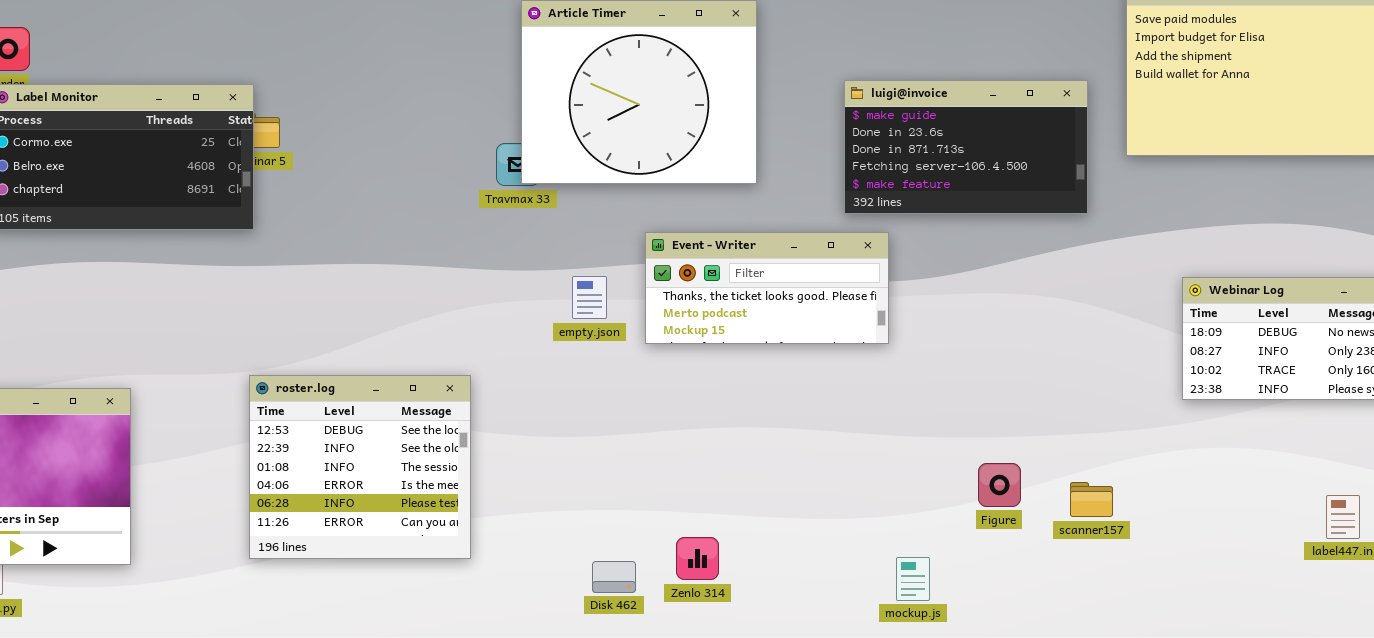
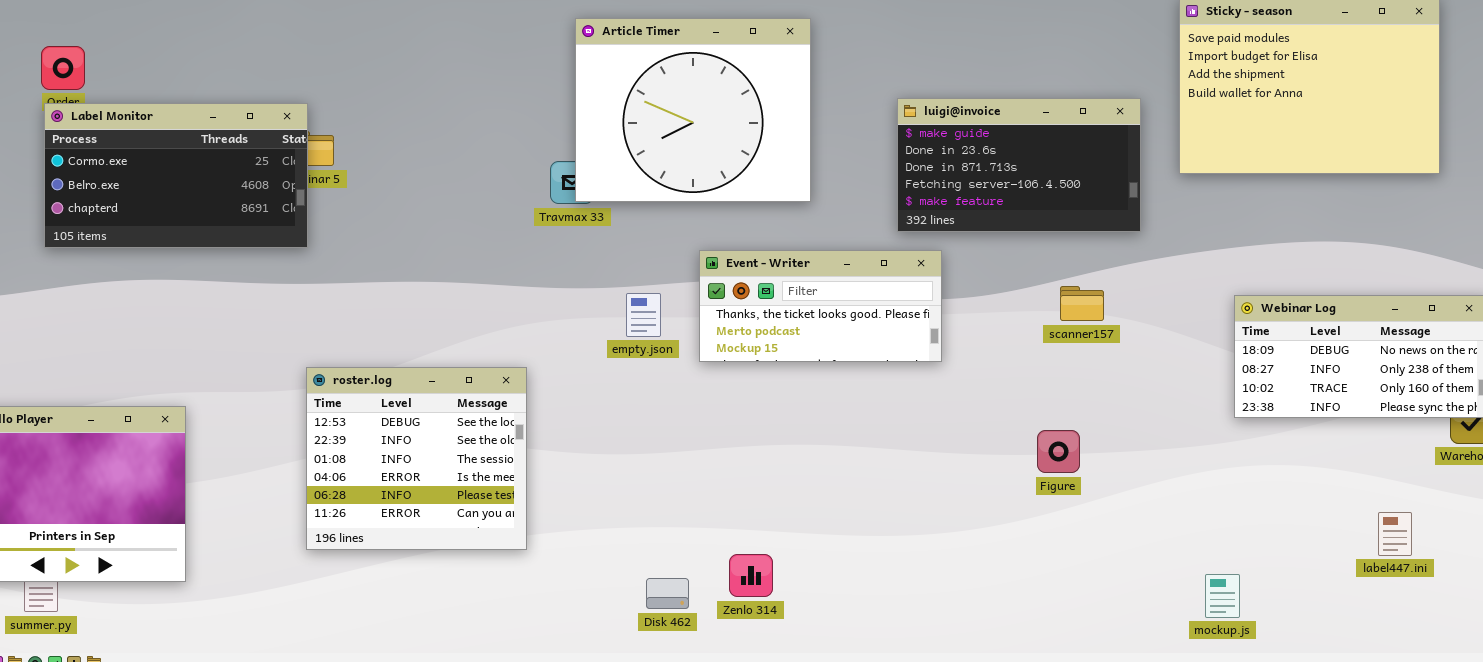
roster.log: [249,375,471,559] -> [306,367,527,550], moved
Figure: [978,463,1021,507] -> [1037,430,1080,473], moved
scanner157: [1070,482,1113,517] -> [1060,286,1104,321], moved
mockup.js: [896,557,930,601] -> [1205,574,1240,618], moved

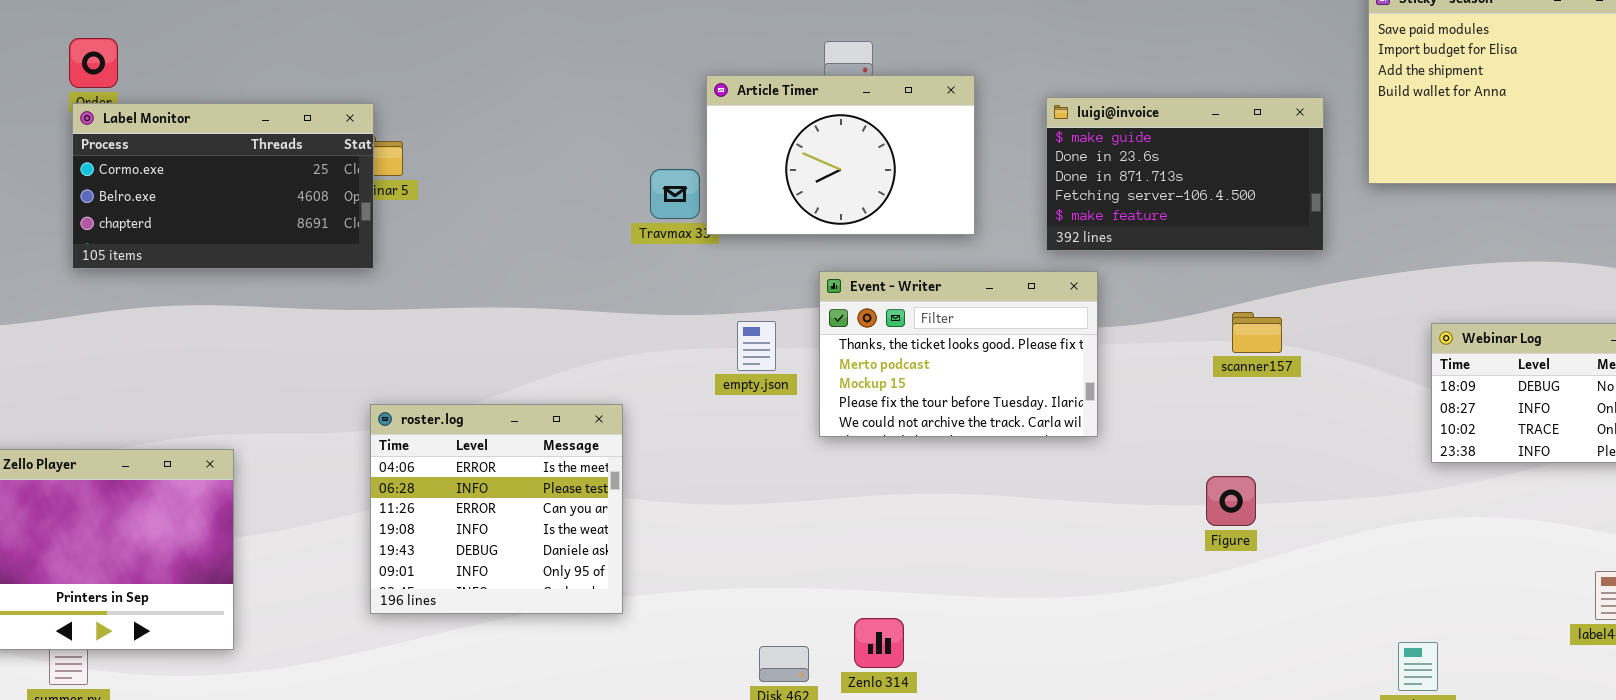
Article Timer: [575,18,811,202] -> [706,75,975,235], moved, resized
Event - Writer: [699,250,942,362] -> [819,271,1098,437], resized
roster.log: [306,367,527,550] -> [370,404,623,614], scrolled down 3 rows

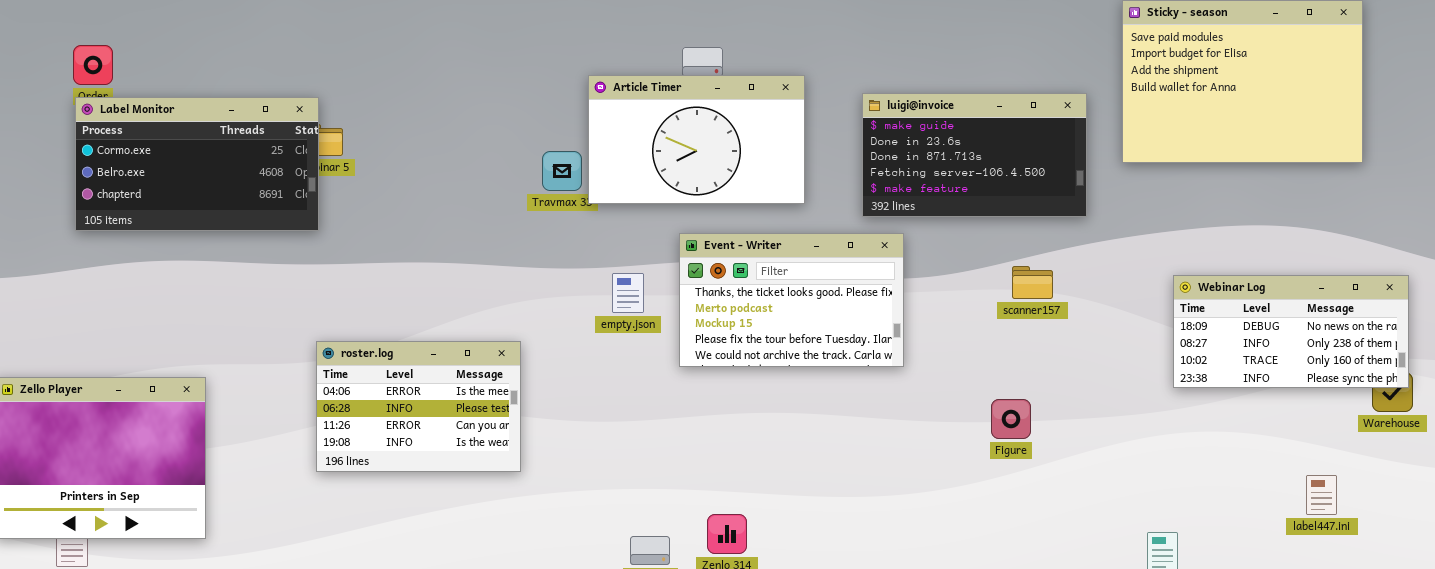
roster.log: [370,404,623,614] -> [316,341,521,472], resized

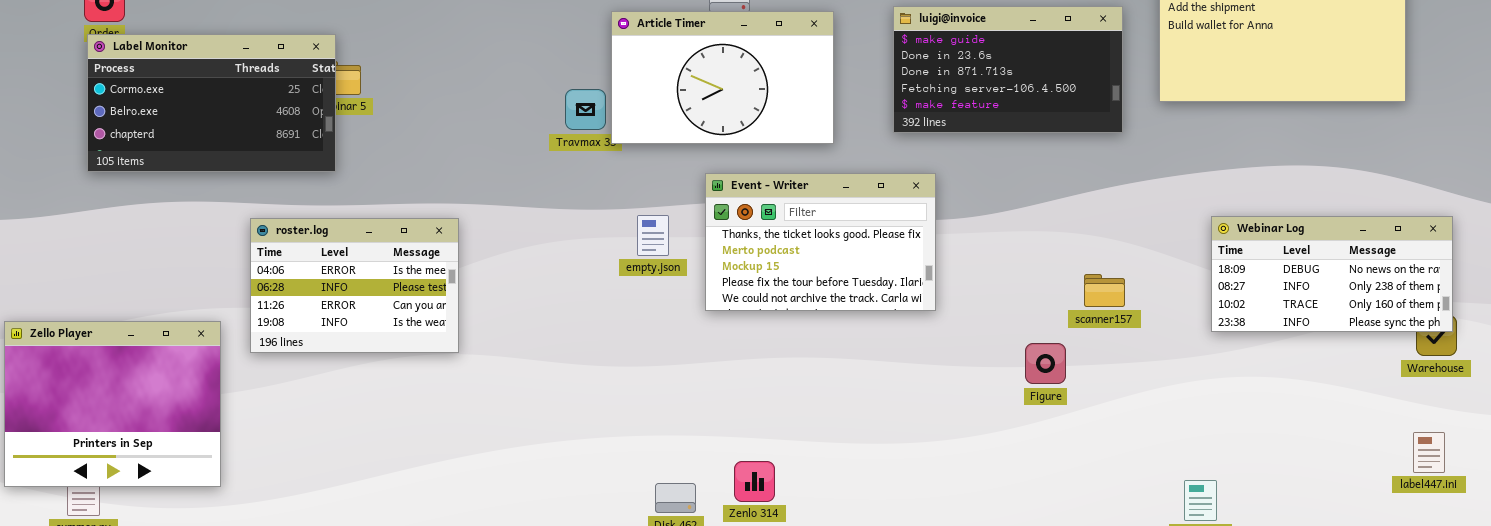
luigi@invoice: [862,93,1087,217] -> [893,6,1123,133], moved
scanner157: [1012,266,1053,299] -> [1084,274,1125,307], moved
roster.log: [316,341,521,472] -> [250,218,459,353], moved
label447.ini: [1306,475,1337,515] -> [1413,432,1445,473], moved

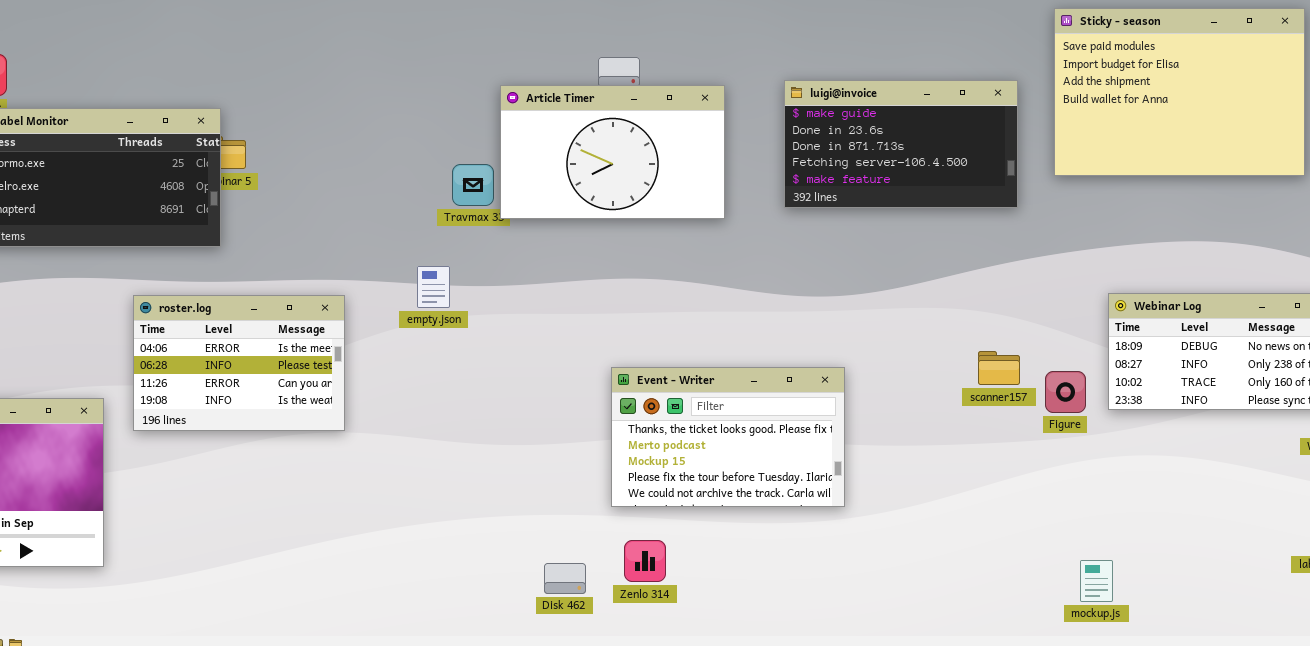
Event - Writer: [705,173,936,311] -> [611,367,845,507], moved
empty.json: [637,215,669,256] -> [417,266,450,308], moved
Figure: [1025,343,1066,384] -> [1045,371,1086,413], moved

